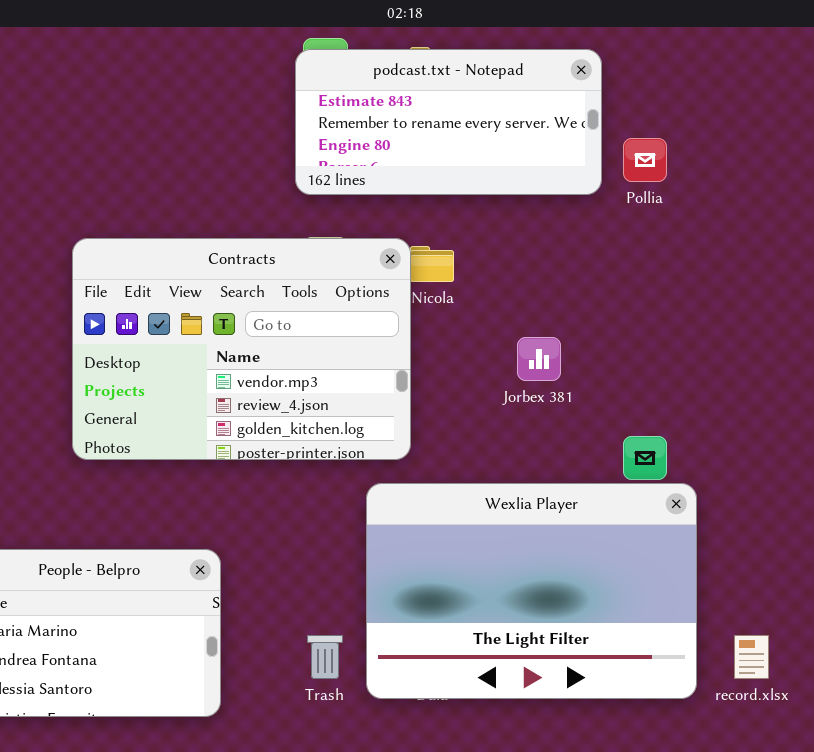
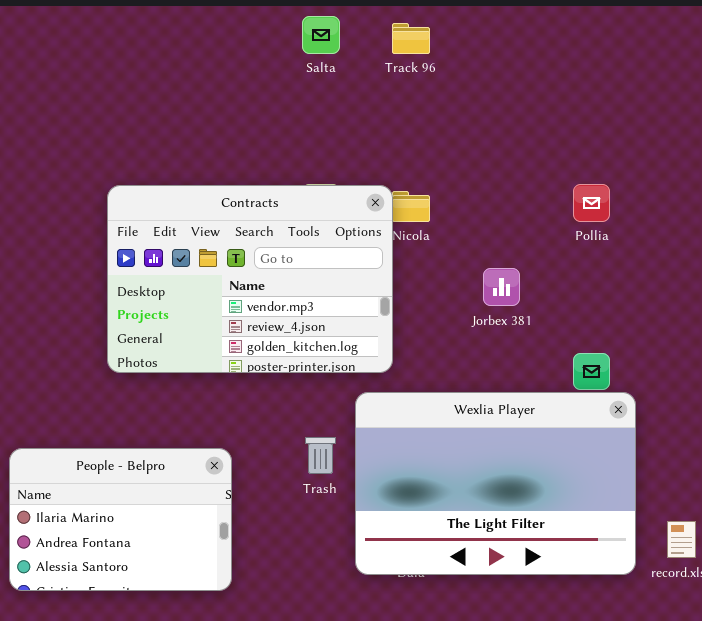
podcast.txt - Notepad: [295,49,602,195] -> none, closed
Pollia: [623,138,667,182] -> [573,184,610,222], moved
Trash: [307,635,343,679] -> [305,437,336,474], moved

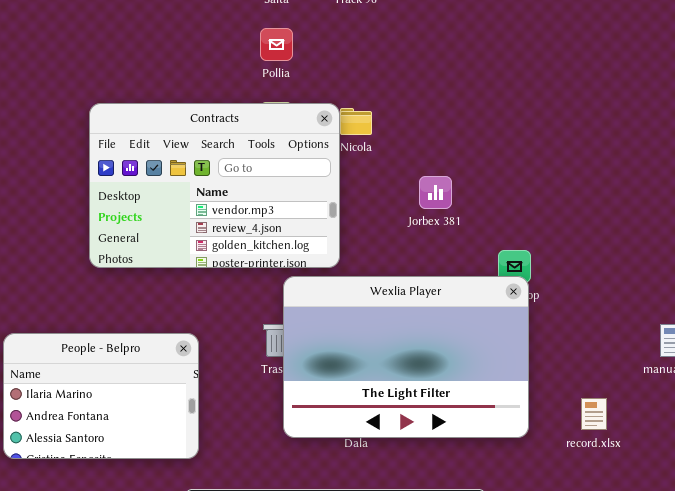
Pollia: [573,184,610,222] -> [260,28,293,61], moved
Wexlia Player: [355,392,636,575] -> [283,276,529,438], moved

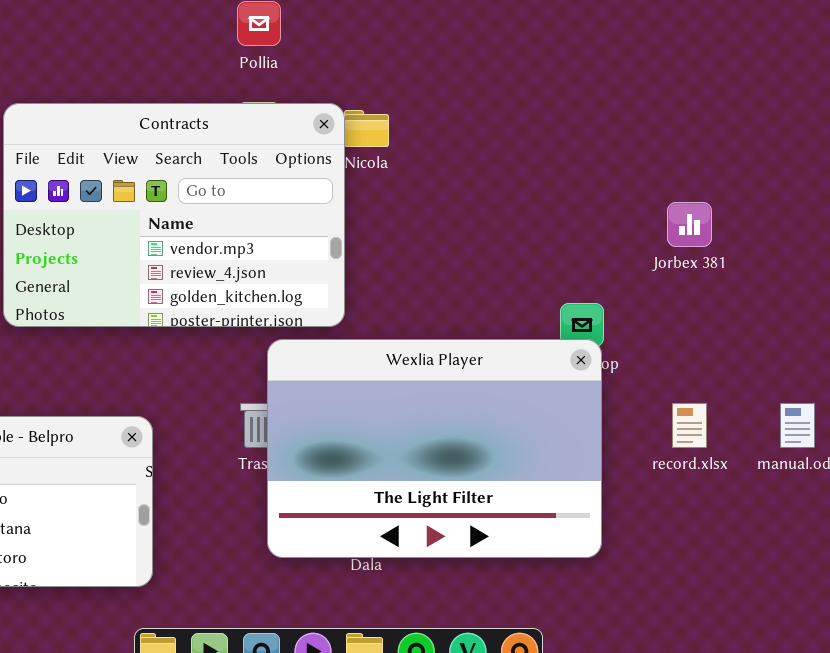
Jorbex 381: [419,176,452,209] -> [667,202,712,247], moved
record.xlsx: [581,398,607,430] -> [672,403,707,448], moved

